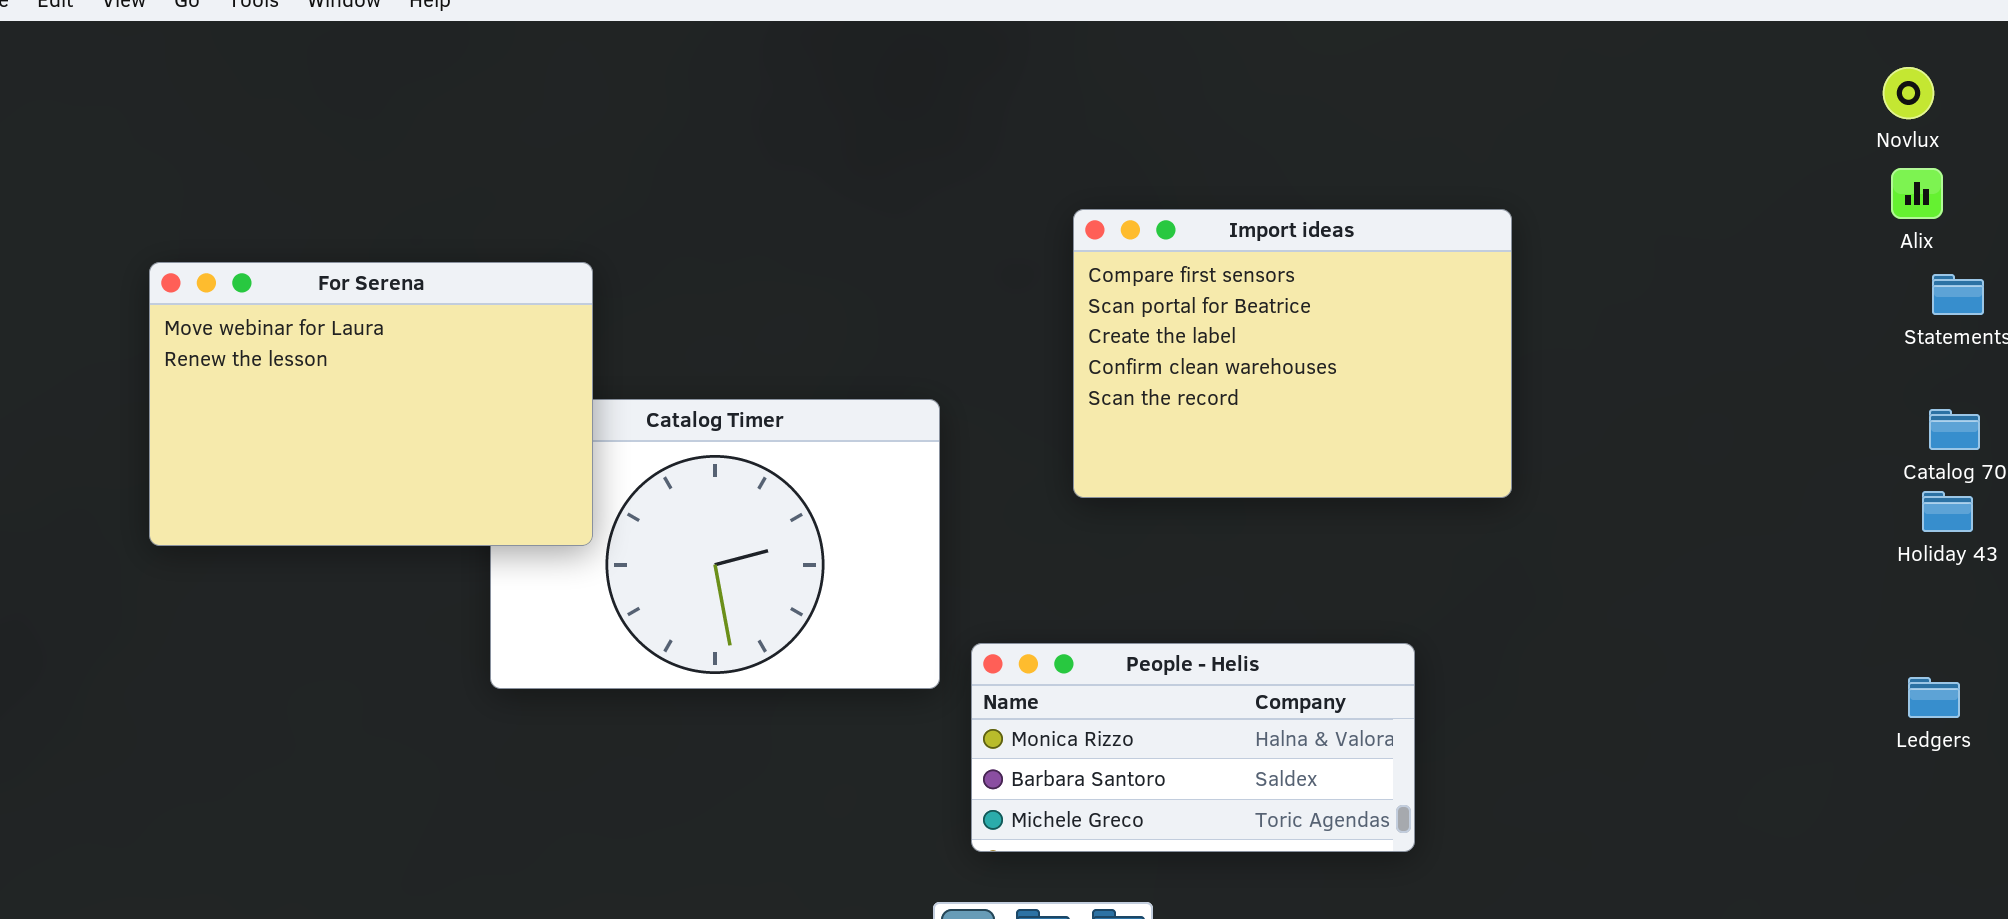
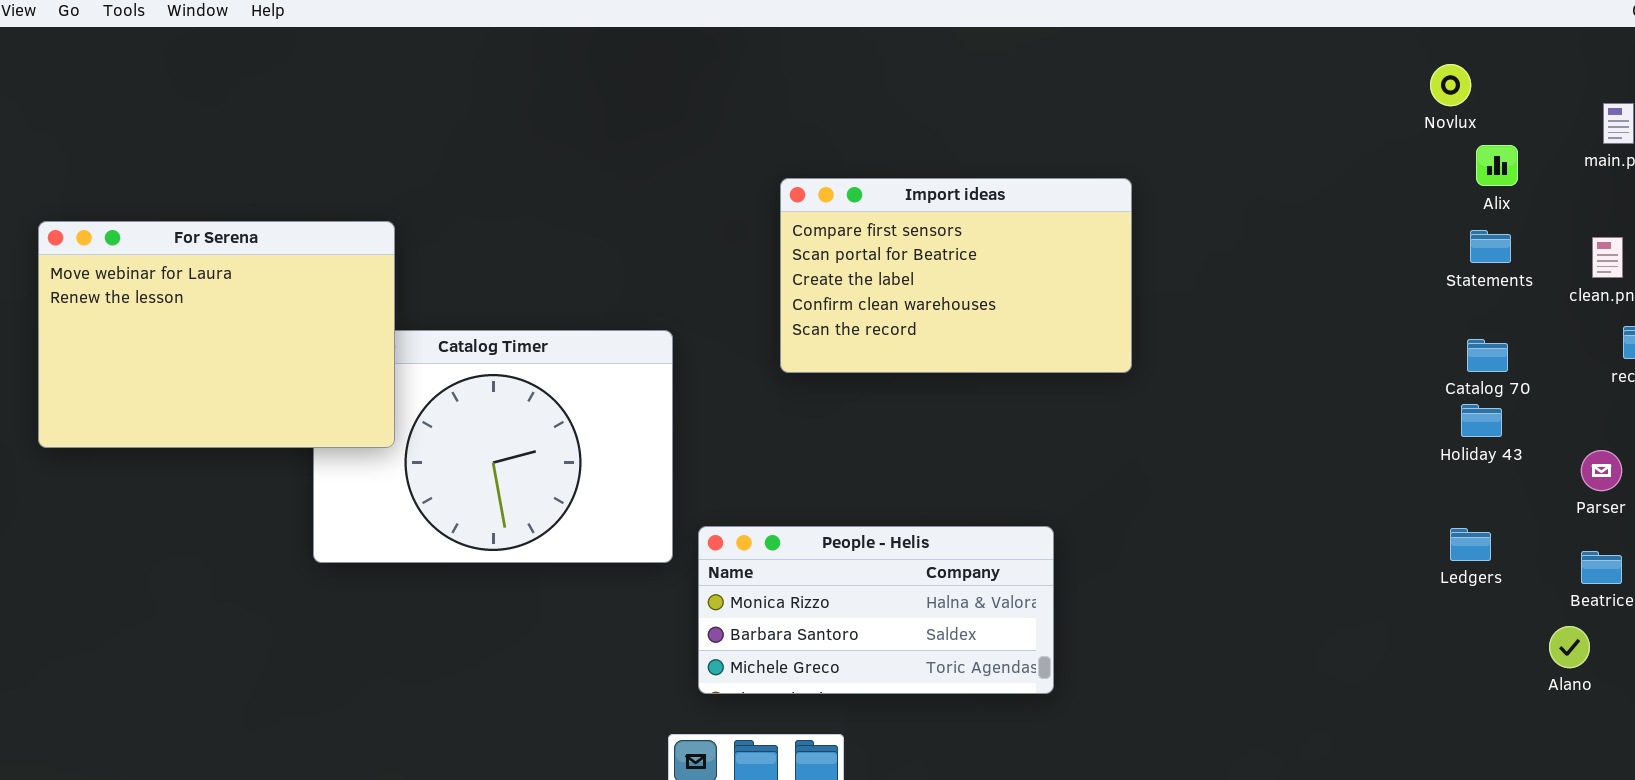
Alix: [1891,168,1943,219] -> [1476,145,1518,186], moved
Import ideas: [1073,209,1512,498] -> [780,178,1132,373], resized
Ledgers: [1908,677,1960,718] -> [1450,528,1491,561], moved

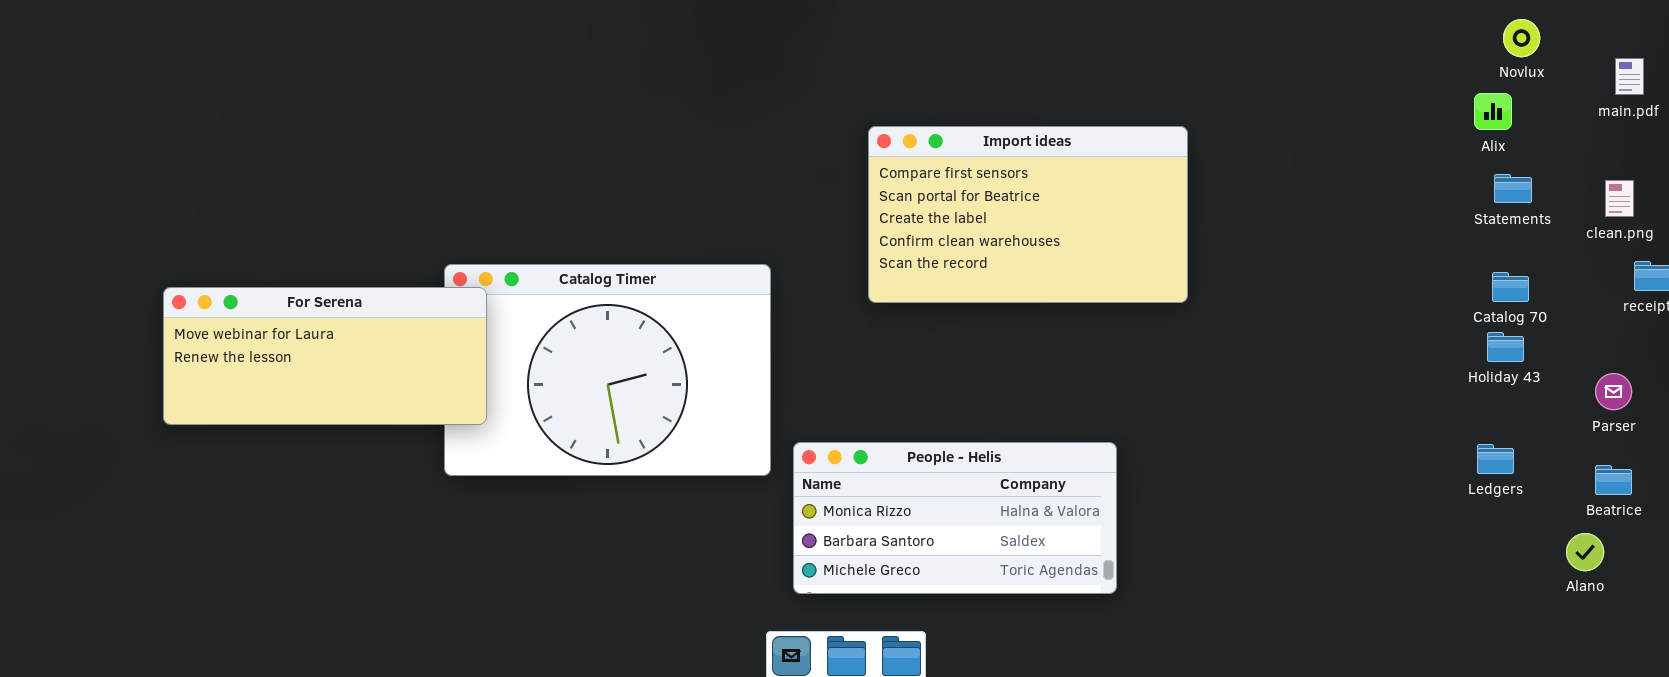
Novlux: [1430,64,1471,106] -> [1503,19,1540,57], moved
Alix: [1476,145,1518,186] -> [1474,93,1512,130], moved
For Serena: [38,221,395,448] -> [163,287,487,425], moved, resized

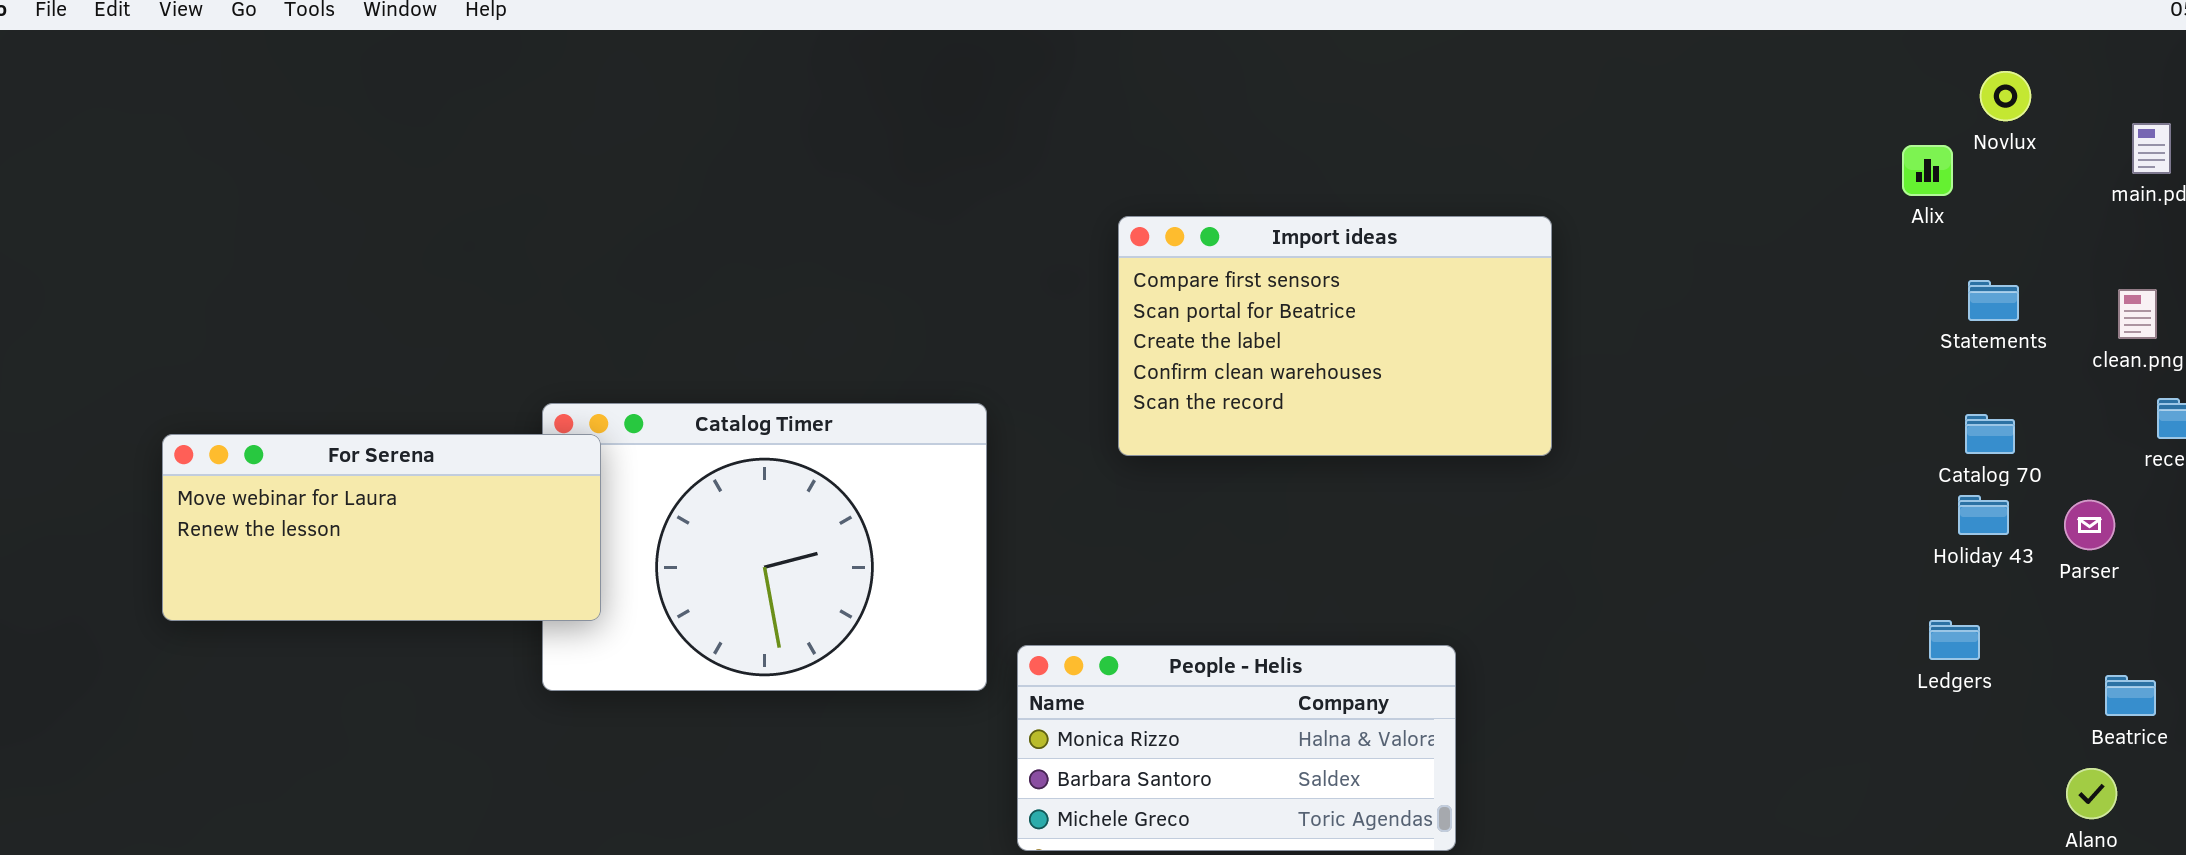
Alix: [1474,93,1512,130] -> [1902,145,1953,196], moved
Parser: [1595,373,1632,410] -> [2064,500,2115,550], moved
Ledgers: [1477,444,1514,474] -> [1929,620,1980,660], moved

